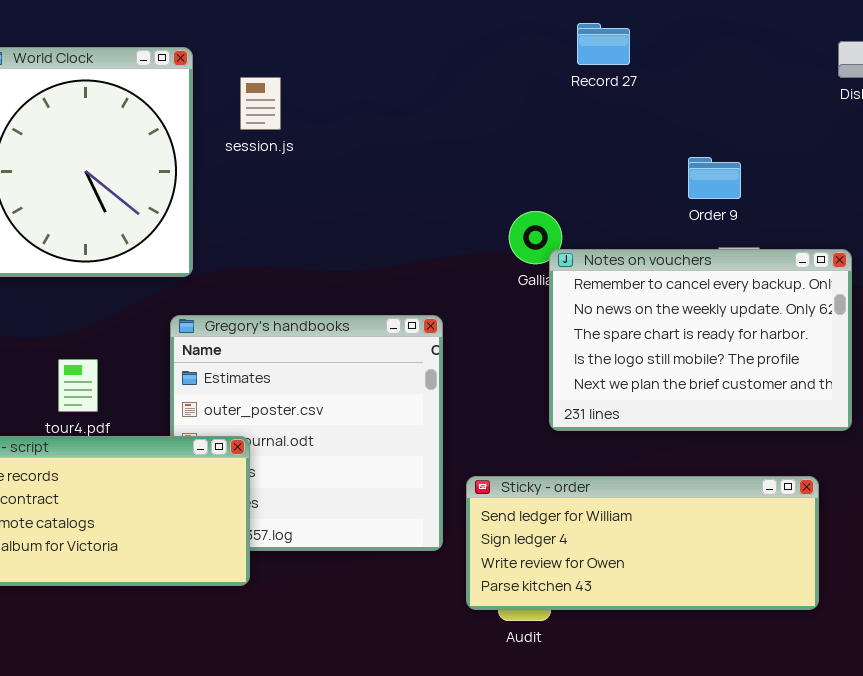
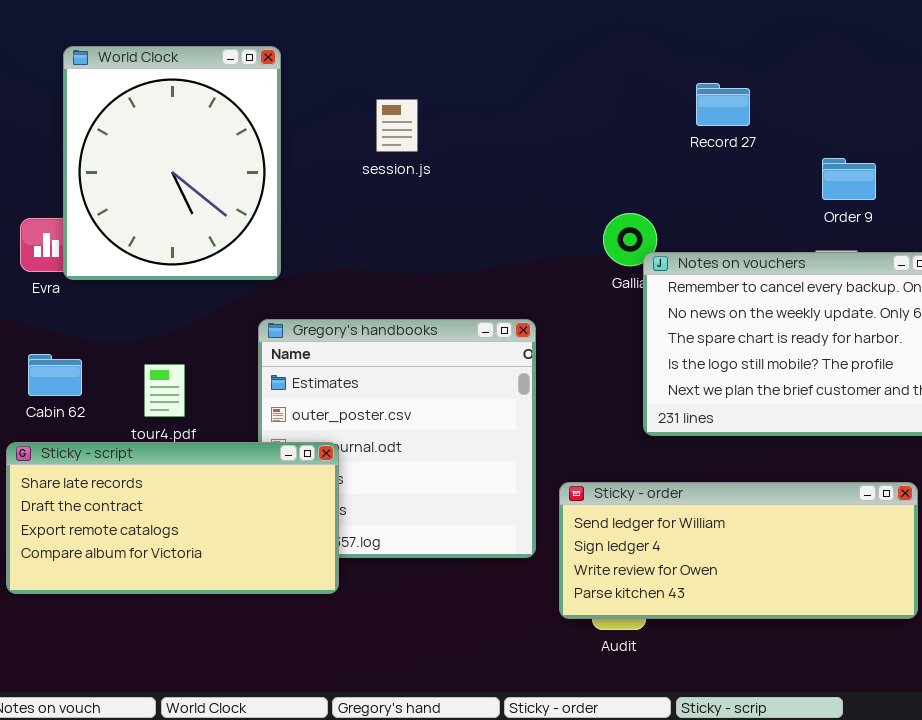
Record 27: [577,23,630,65] -> [696,83,750,126], moved
session.js: [240,77,281,130] -> [376,99,418,152], moved
Order 9: [688,157,741,199] -> [822,158,876,200], moved

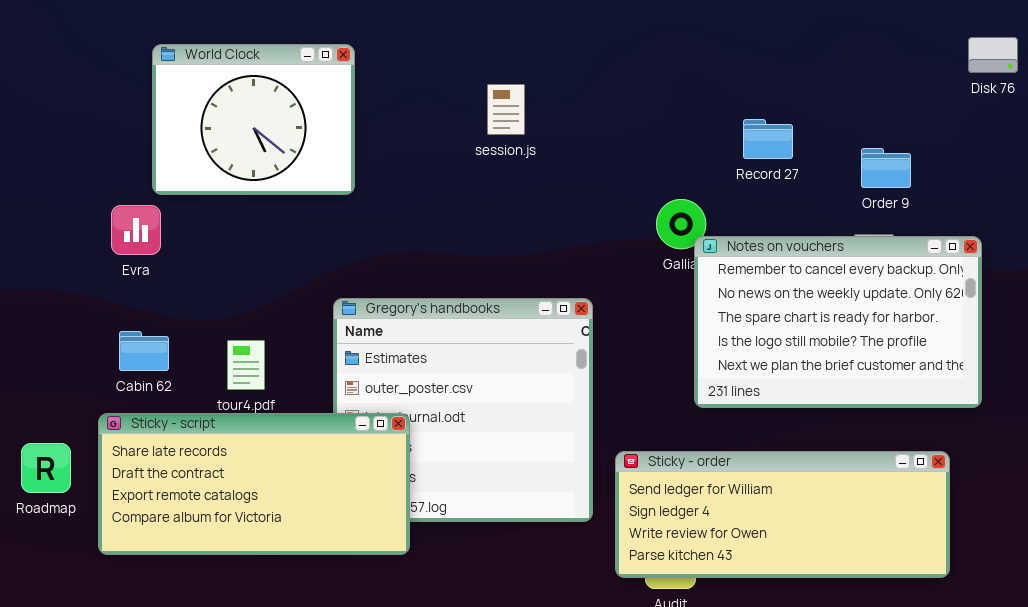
World Clock: [63,46,281,280] -> [152,44,355,195], resized
Record 27: [696,83,750,126] -> [743,119,793,159], moved
session.js: [376,99,418,152] -> [487,84,525,135], moved

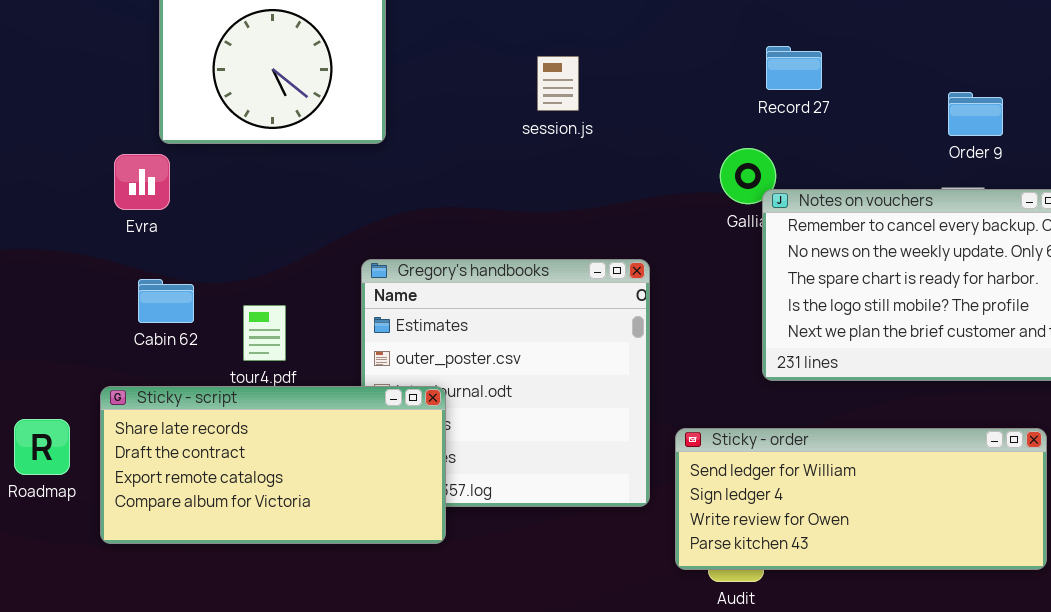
session.js: [487,84,525,135] -> [537,56,579,111], moved
Record 27: [743,119,793,159] -> [766,46,822,90], moved
Cabin 62: [119,331,169,371] -> [138,279,194,323], moved

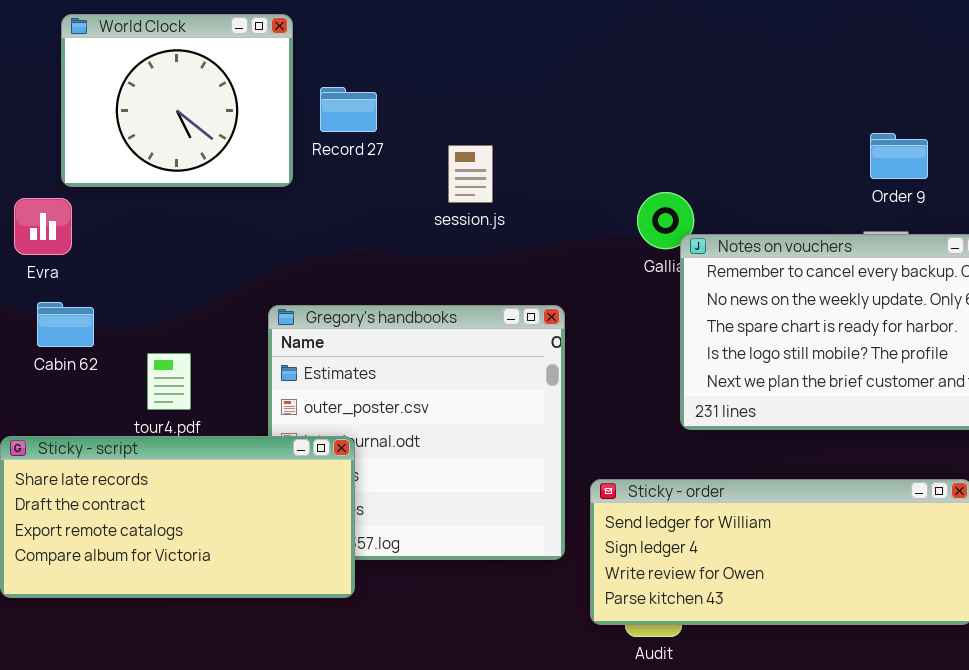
Record 27: [766,46,822,90] -> [320,87,377,132], moved
session.js: [537,56,579,111] -> [448,145,493,203], moved
Cabin 62: [138,279,194,323] -> [37,302,94,347], moved

